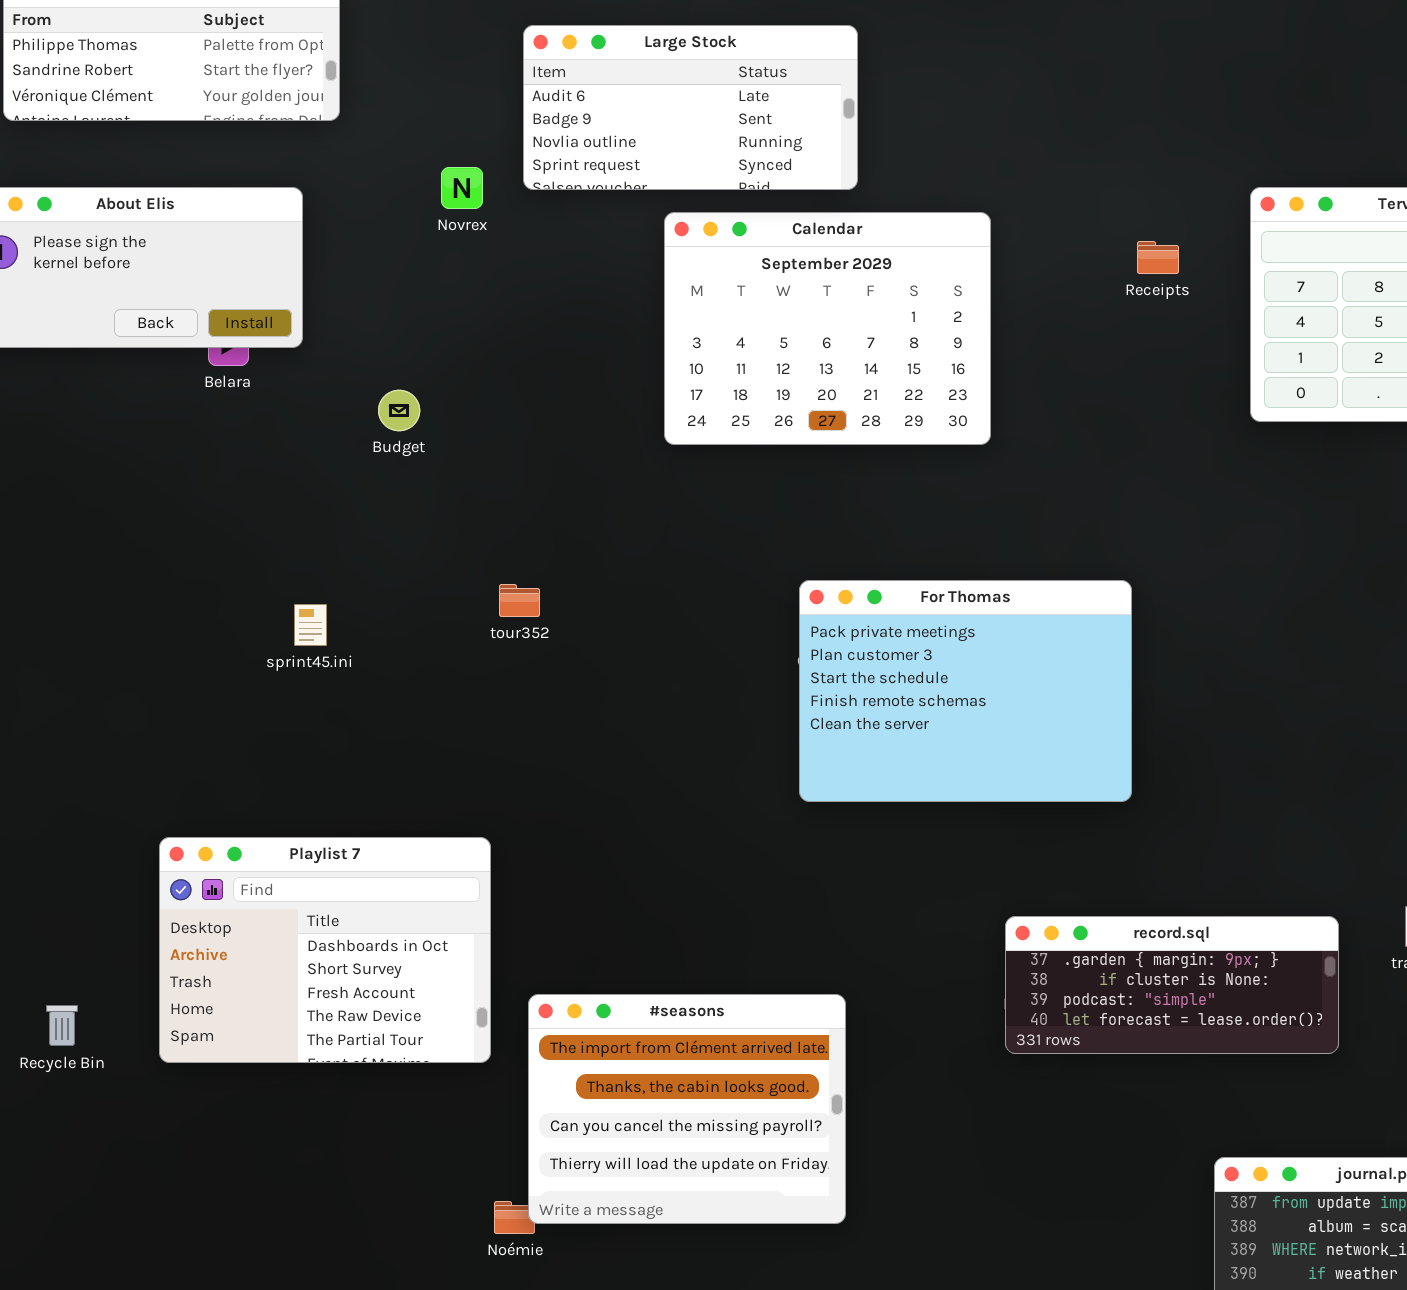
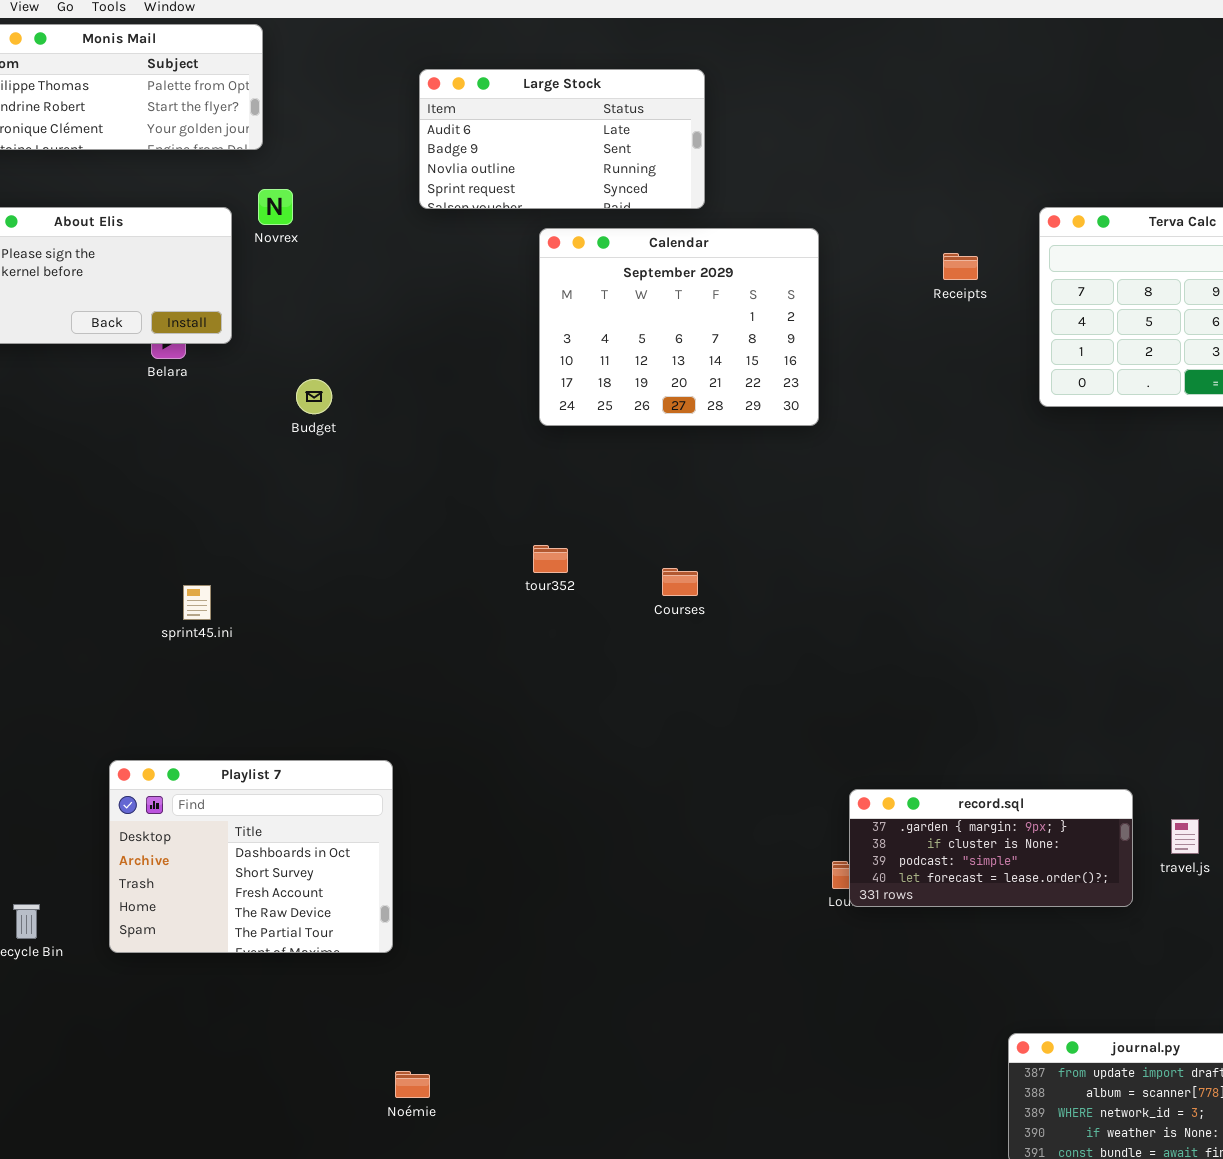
Novrex: [441,167,483,209] -> [258,189,293,225], moved
For Thomas: [799,580,1132,802] -> none, closed
tour352: [499,584,540,617] -> [533,545,568,573], moved
sprint45.ini: [294,604,327,646] -> [183,585,211,620], moved
record.sql: [1005,916,1339,1054] -> [849,789,1133,907], moved
#seasons: [528,994,846,1224] -> none, closed

